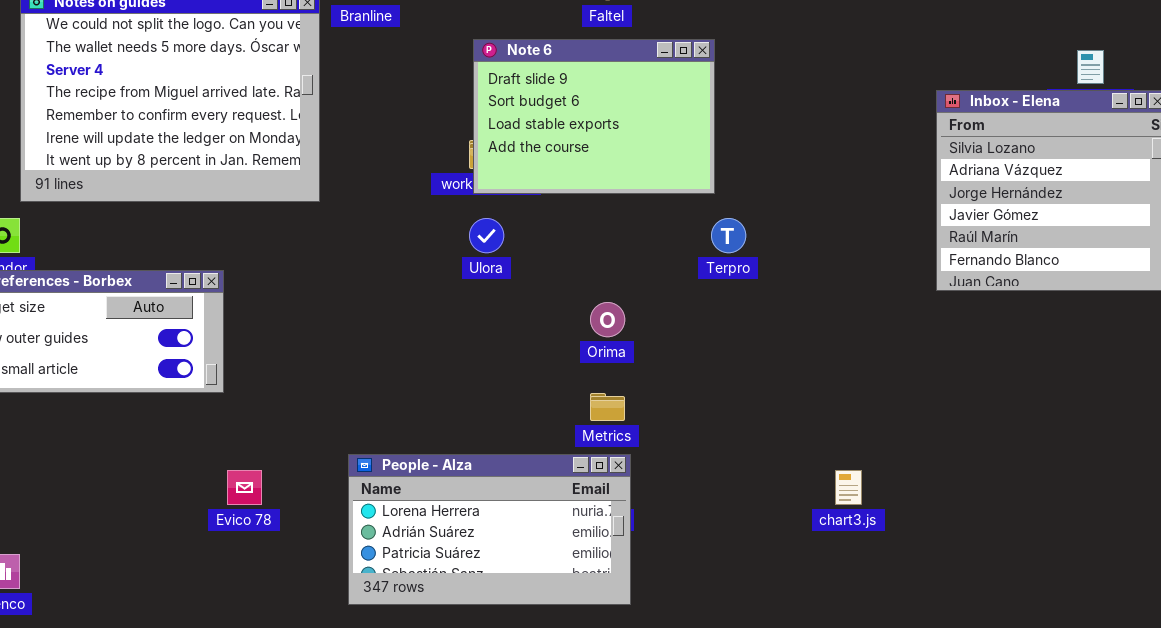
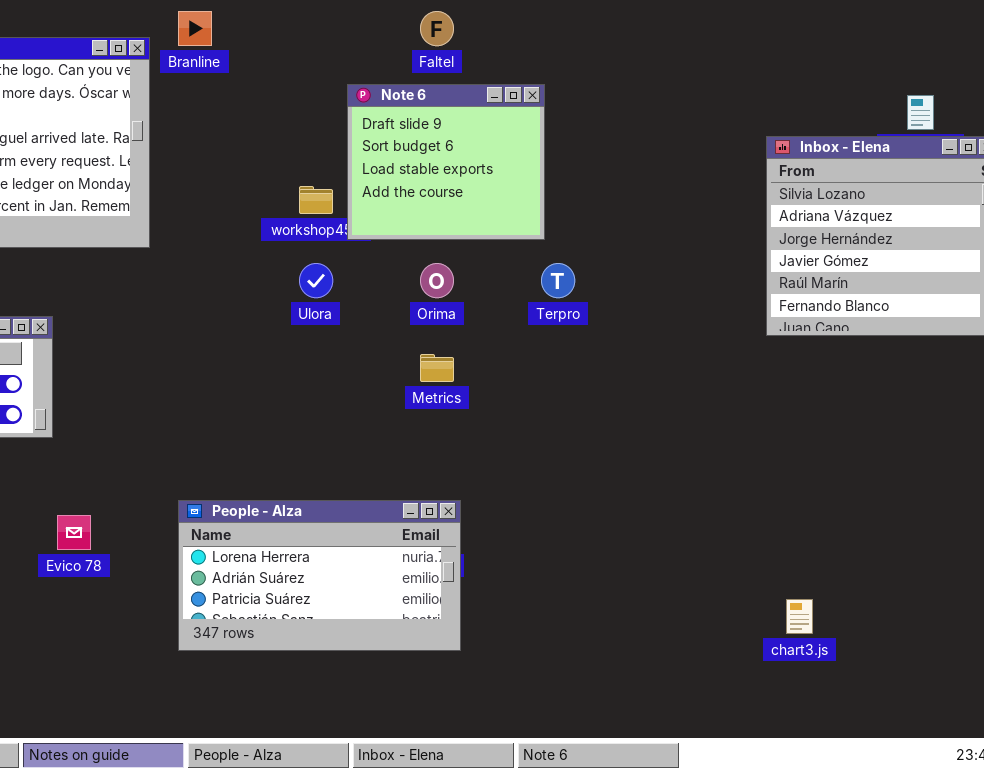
Note 6: [473,39,715,194] -> [347,84,545,240], resized
Orima: [590,302,625,337] -> [420,263,454,298], moved
Metrics: [590,393,625,421] -> [420,354,454,382], moved
chart3.js: [835,470,862,505] -> [786,599,813,634], moved

